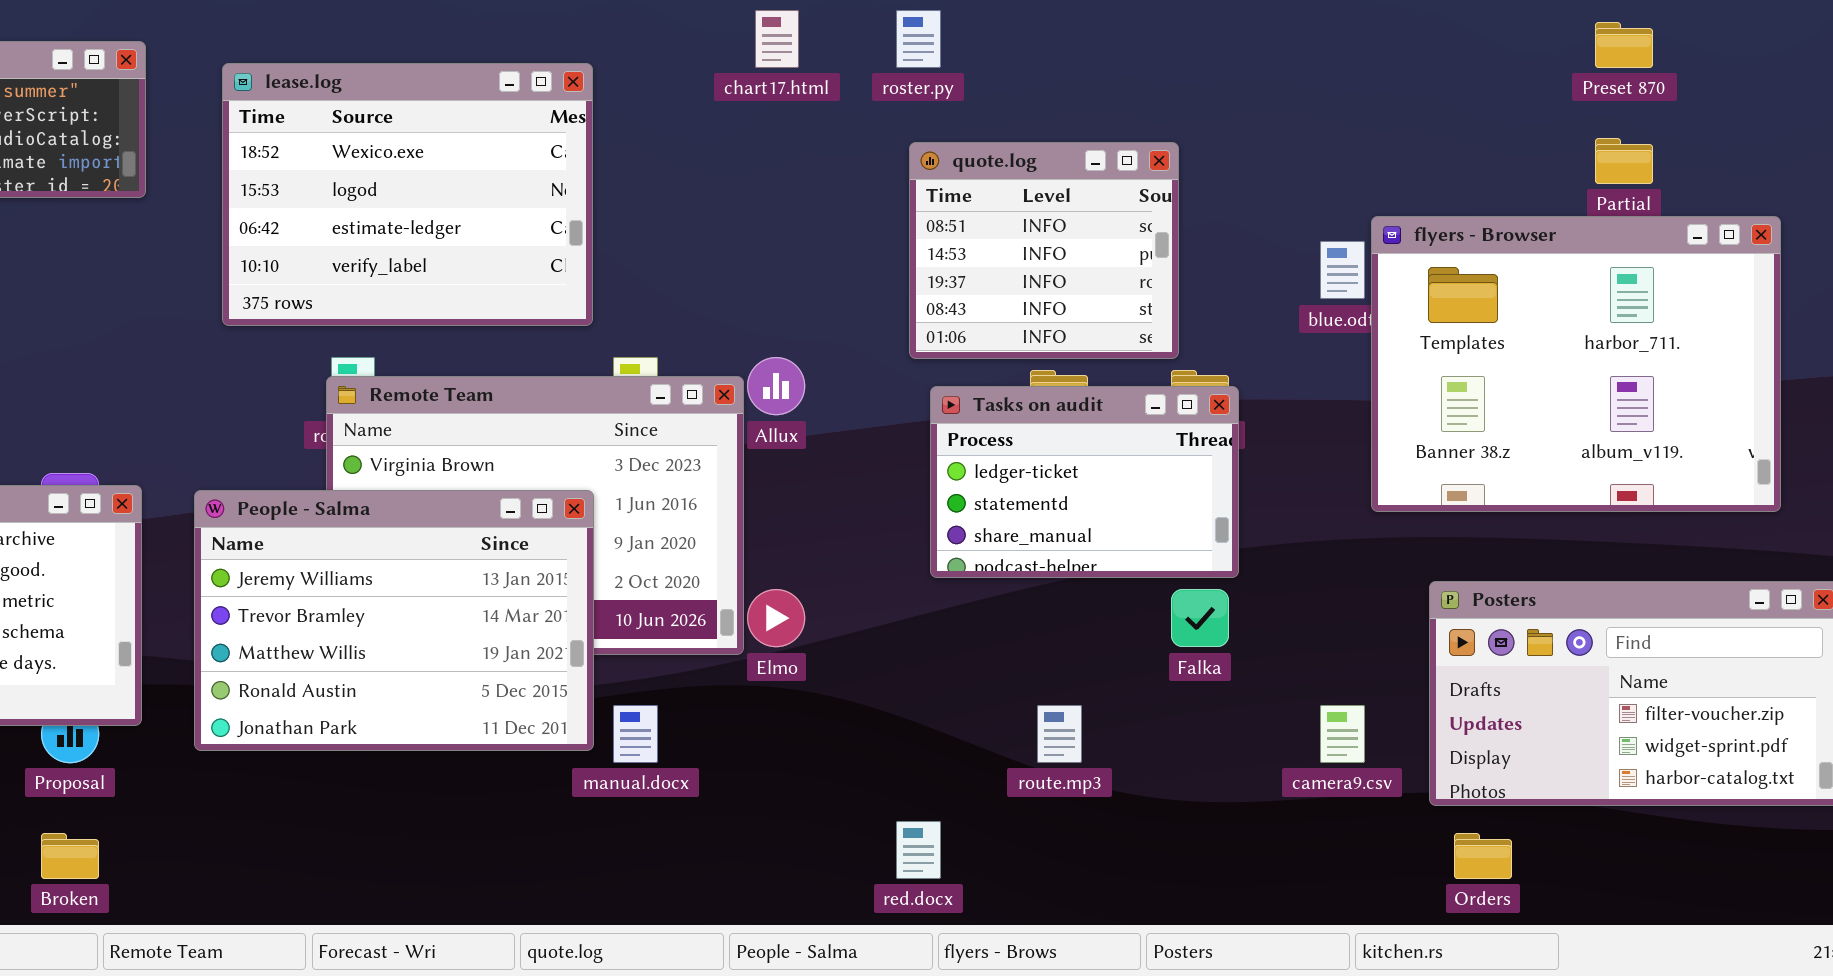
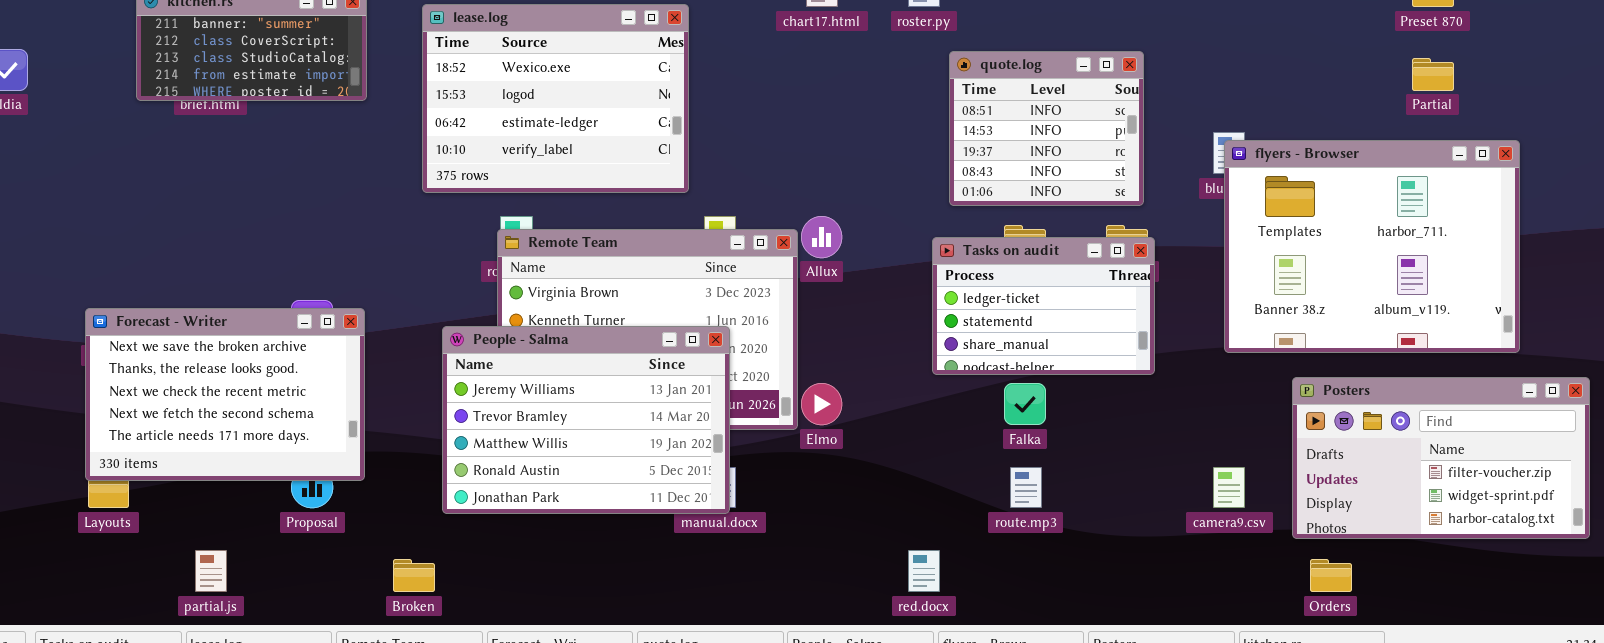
quote.log: [909,142,1179,359] -> [949,51,1144,206], moved
flyers - Browser: [1371,216,1781,512] -> [1224,140,1520,353], moved
People - Salma: [194,490,594,751] -> [442,326,730,514], moved
Falka: [1171,589,1229,647] -> [1004,383,1046,425], moved
Broken: [41,833,99,879] -> [393,559,435,592], moved

